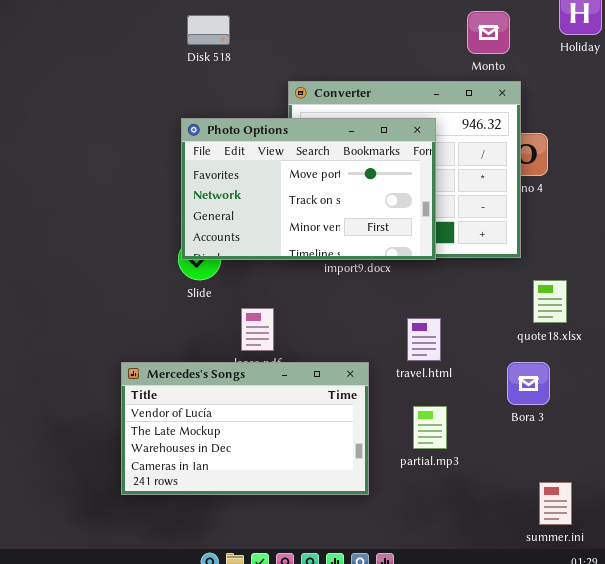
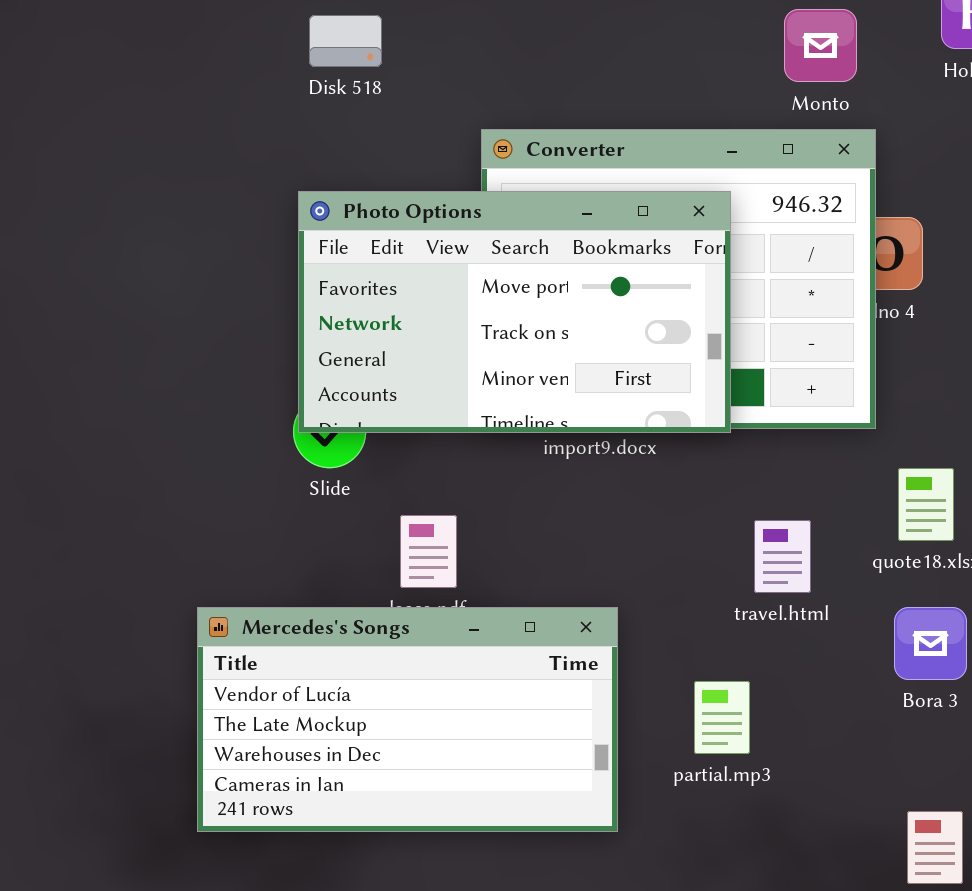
travel.html: [407,318,441,361] -> [754,520,811,593], moved
Bora 3: [507,362,550,405] -> [894,607,967,680], moved

